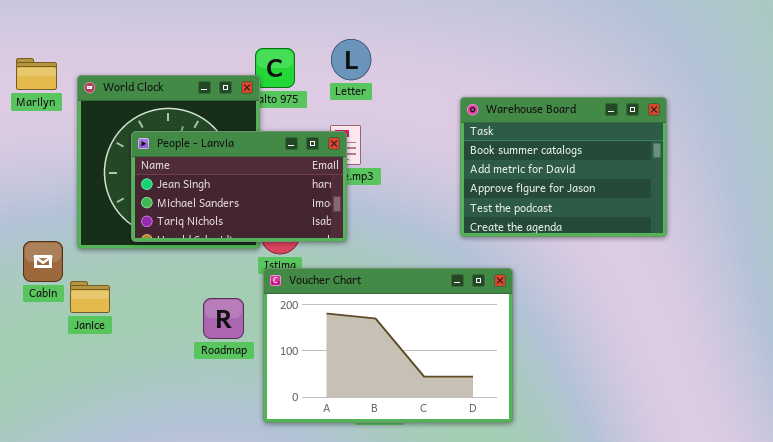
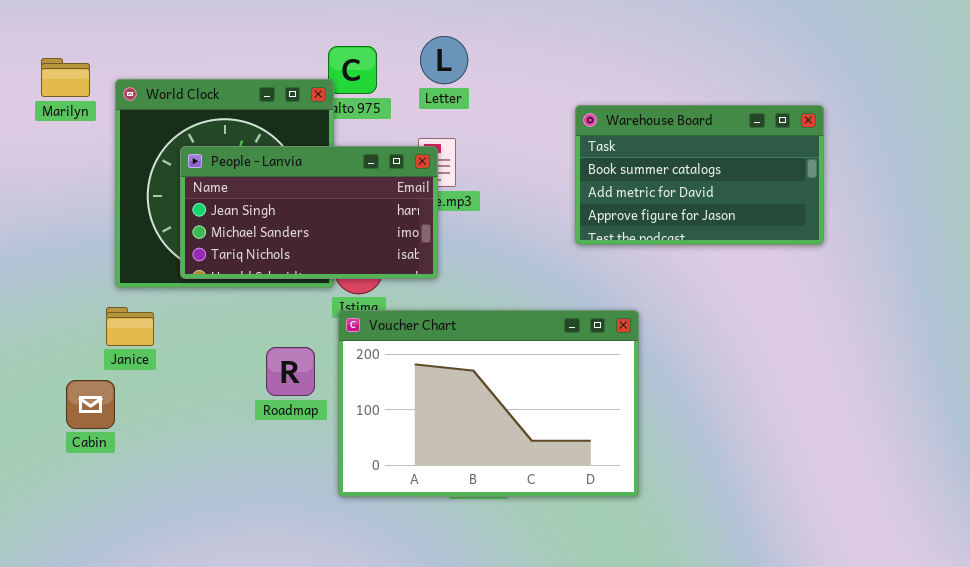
Warehouse Board: [460,97,667,237] -> [575,105,824,245], resized
Cabin: [23,241,63,282] -> [66,380,115,429], moved
Janice: [70,281,110,313] -> [106,307,154,346], moved

